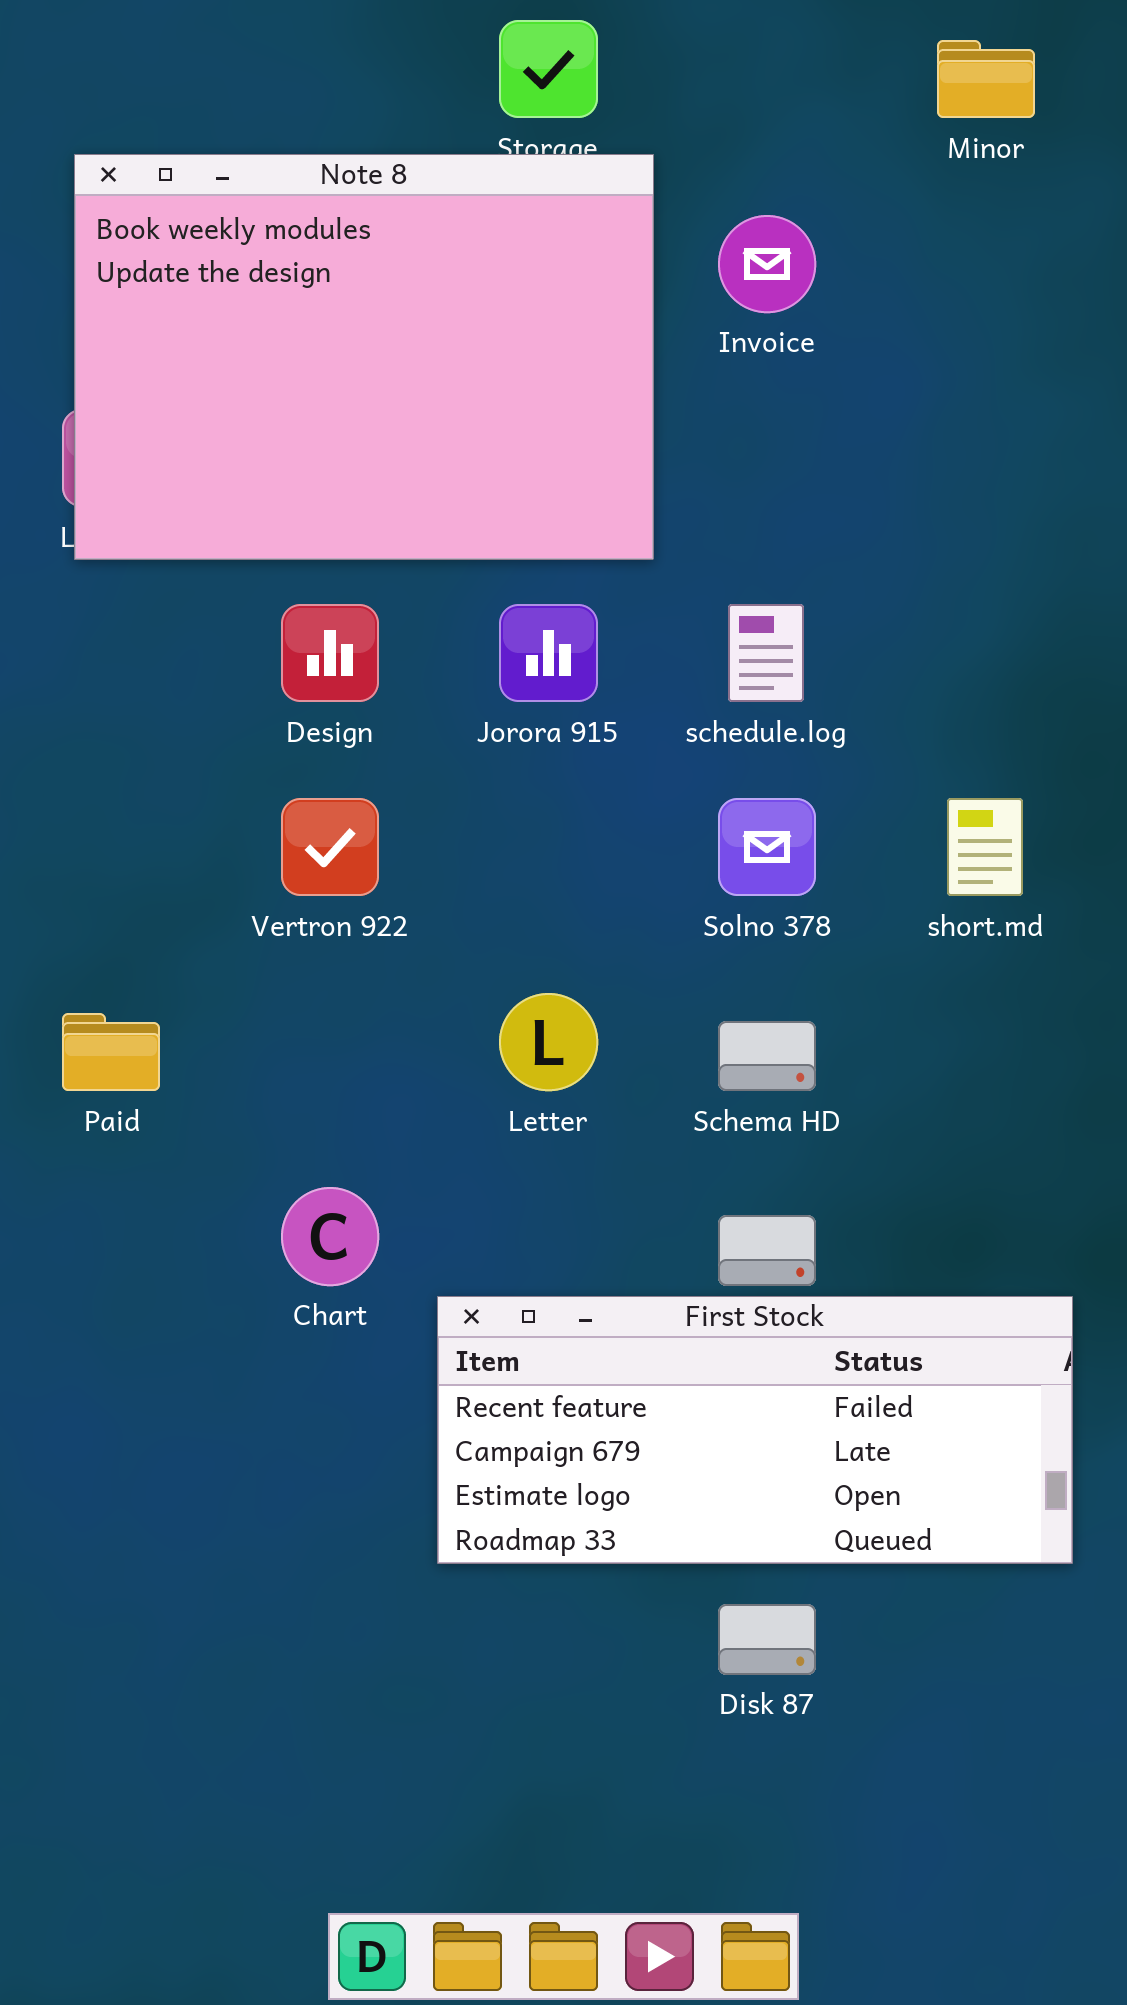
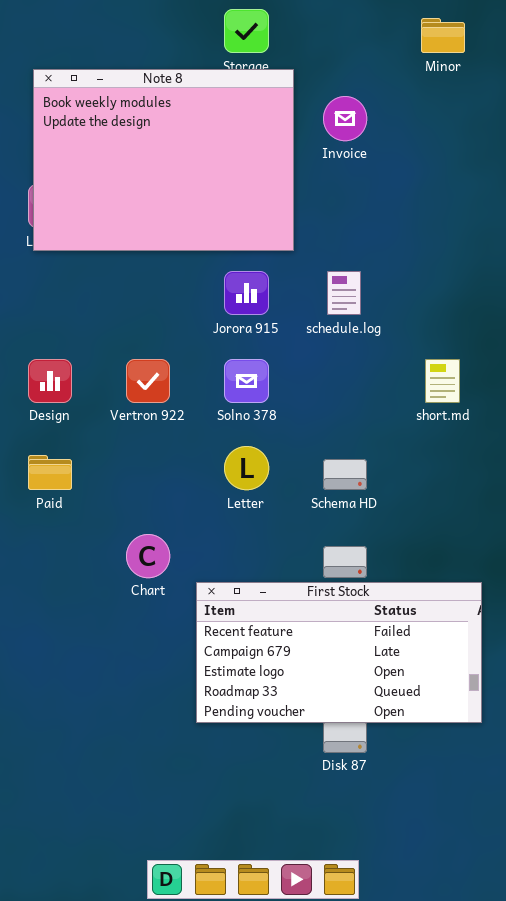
Design: [281,604,379,702] -> [28,359,72,403], moved
Solno 378: [718,798,816,896] -> [224,359,269,403], moved
First Stock: [437,1296,1073,1564] -> [196,582,482,723], resized

